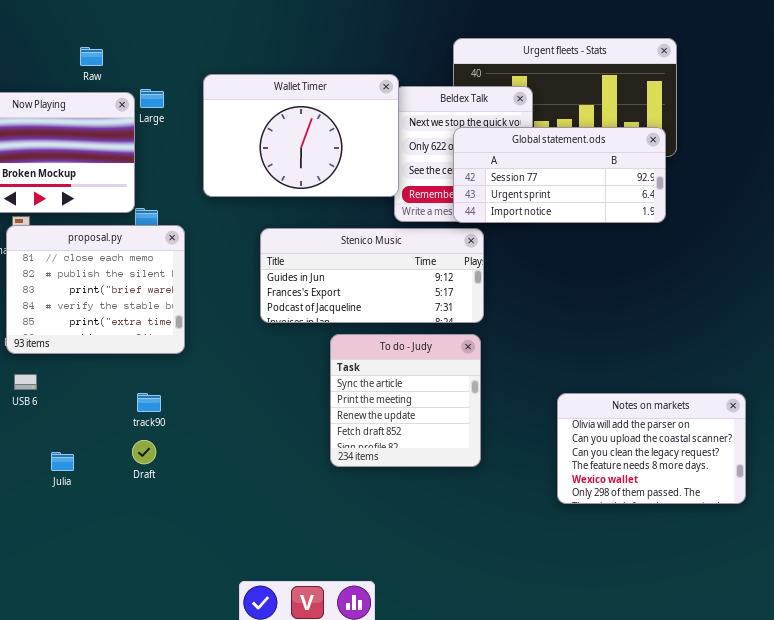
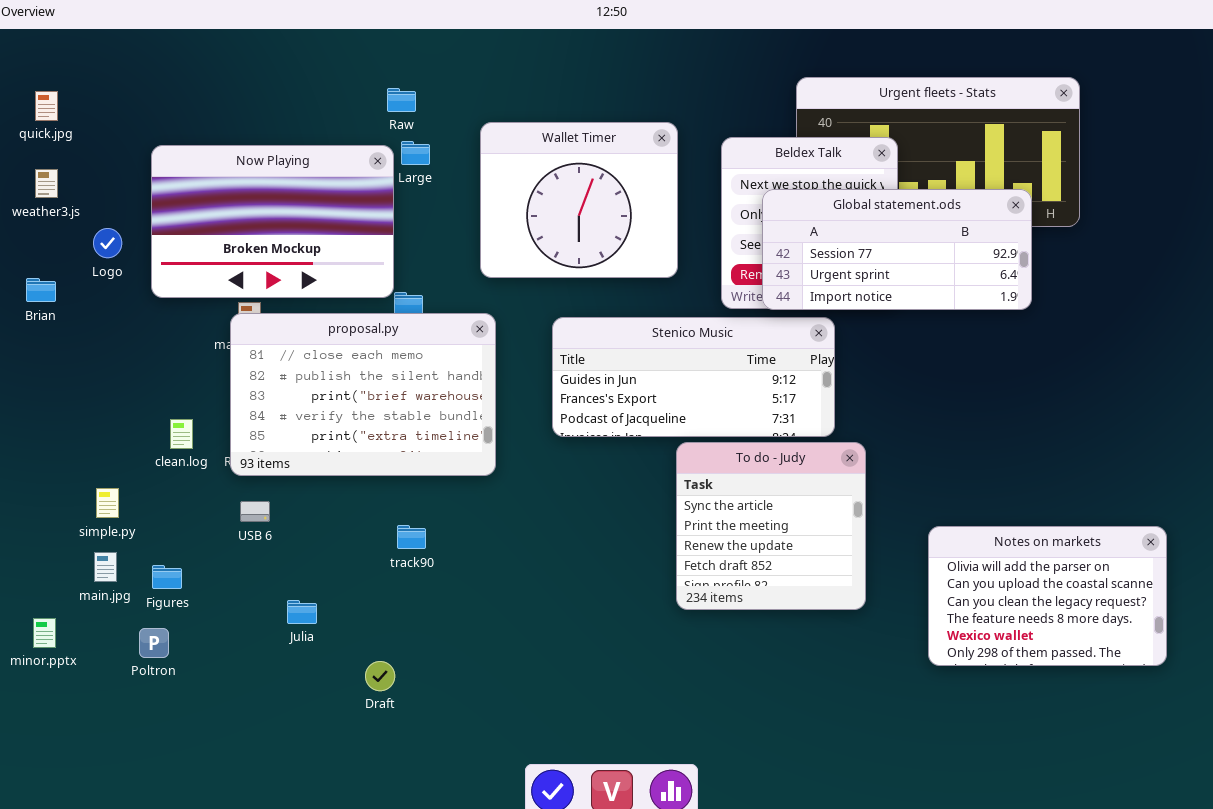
Raw: [80,47,103,66] -> [387,88,416,112], moved
Wallet Timer: [203,74,399,197] -> [480,122,678,278], resized
Global statement.ods: [453,127,666,223] -> [762,189,1032,310], moved
proposal.py: [6,225,185,354] -> [230,313,496,476], resized
To do - Judy: [330,334,481,467] -> [676,442,866,610], moved
Draft: [132,440,156,464] -> [365,661,395,691], moved

